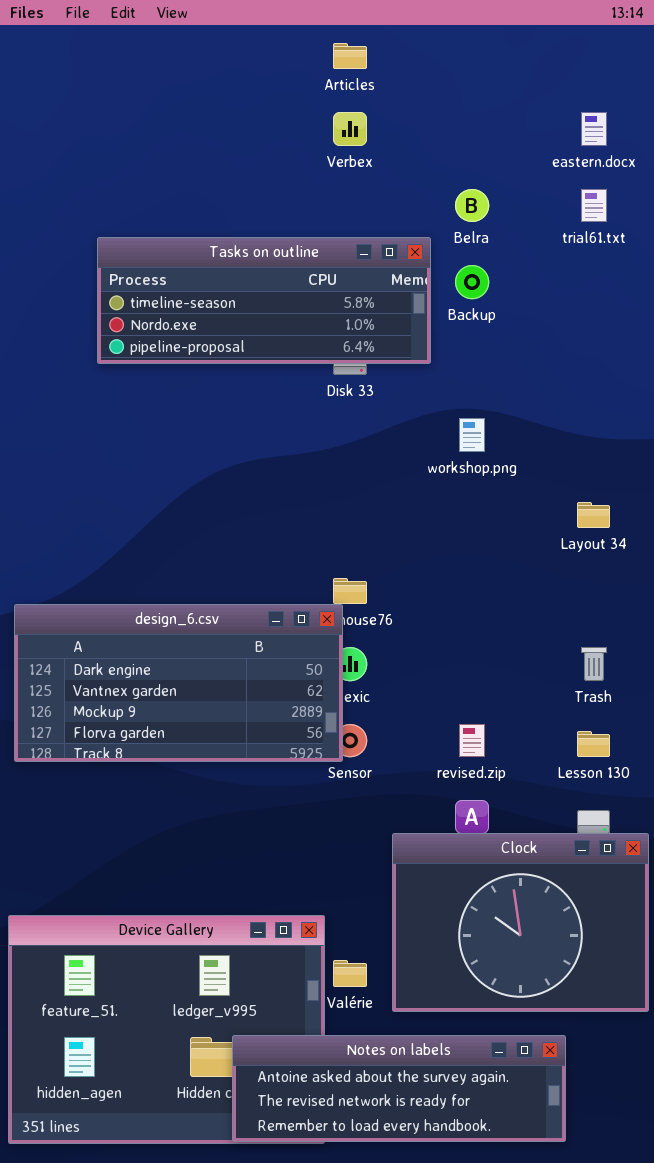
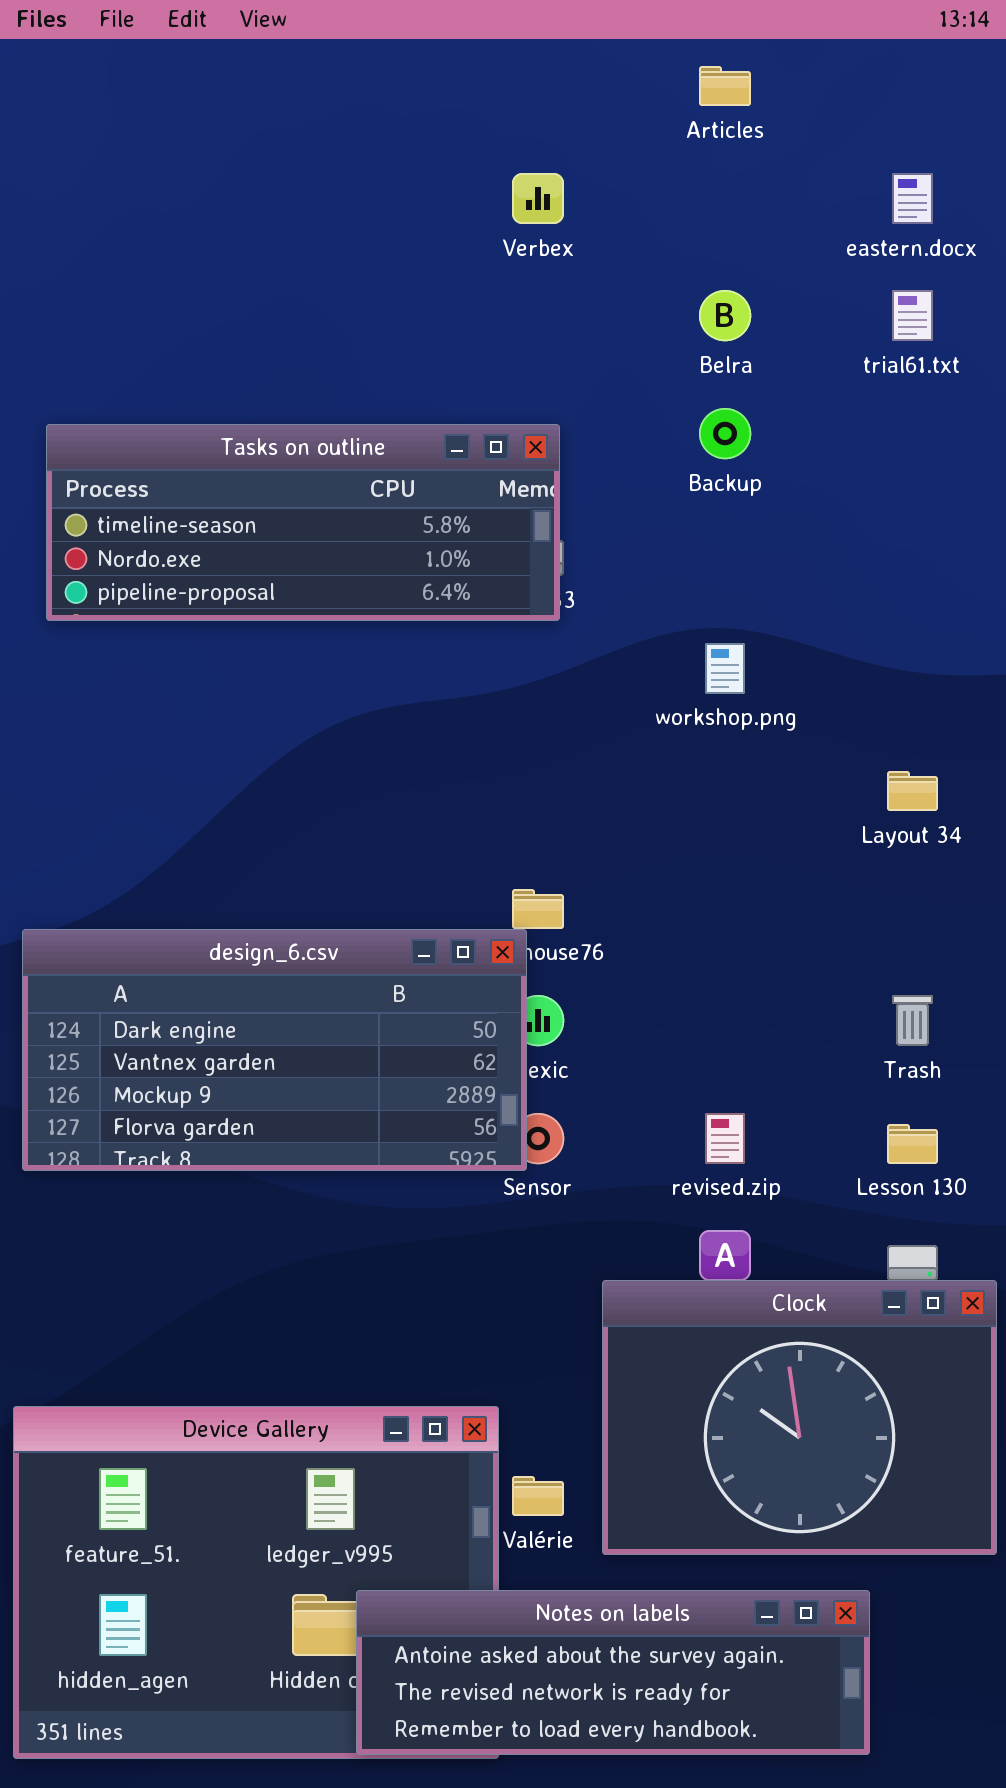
Articles: [333,43,367,69] -> [699,66,751,106], moved
Tasks on outline: [97,237,431,364] -> [46,424,560,621], moved

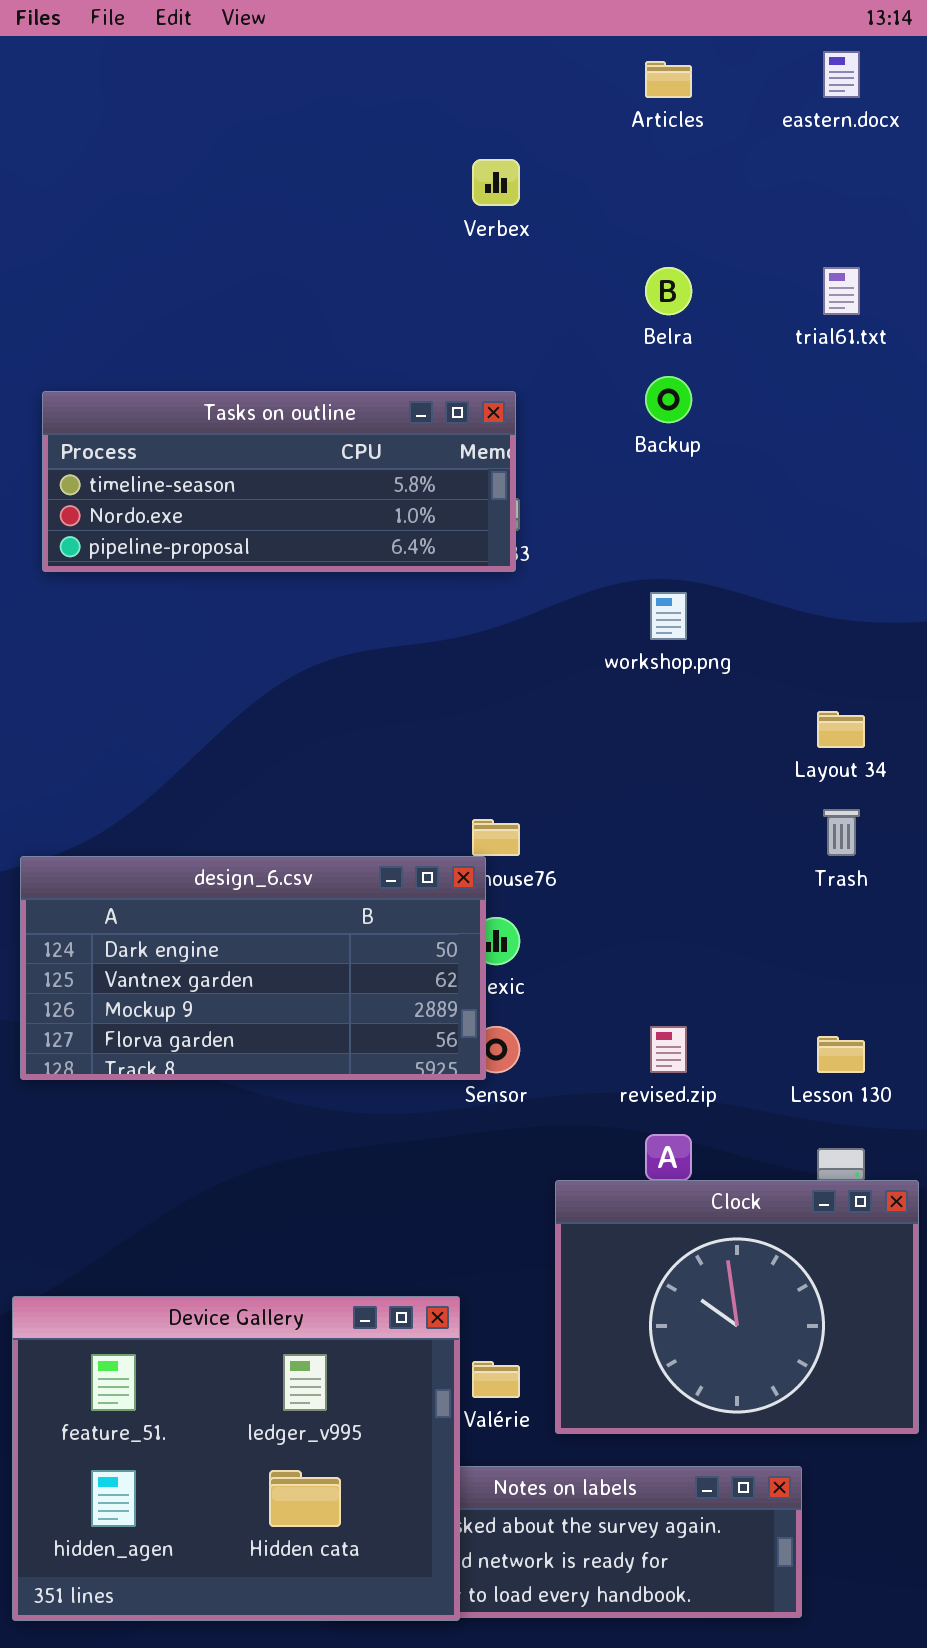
eastern.docx: [892,173,933,224] -> [823,51,860,98], moved
Trash: [892,995,933,1046] -> [823,809,860,856], moved
Device Gallery: [13,1406,499,1759] -> [12,1296,460,1621], raised

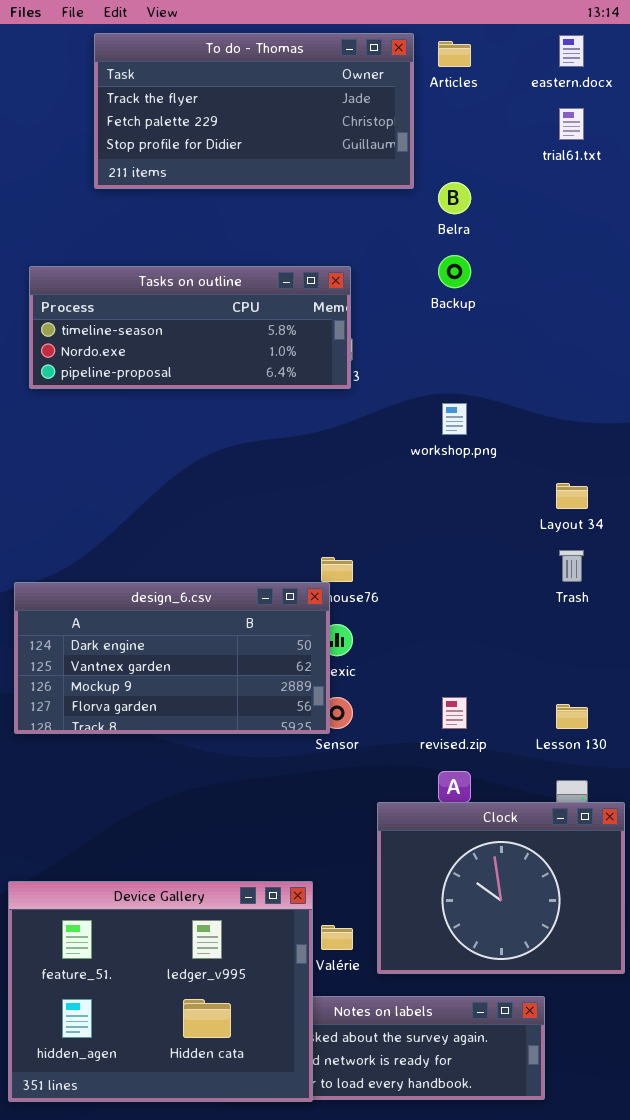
To do - Thomas: none -> [94,33,414,189], opened
trial61.txt: [823,267,860,315] -> [559,108,584,140], moved

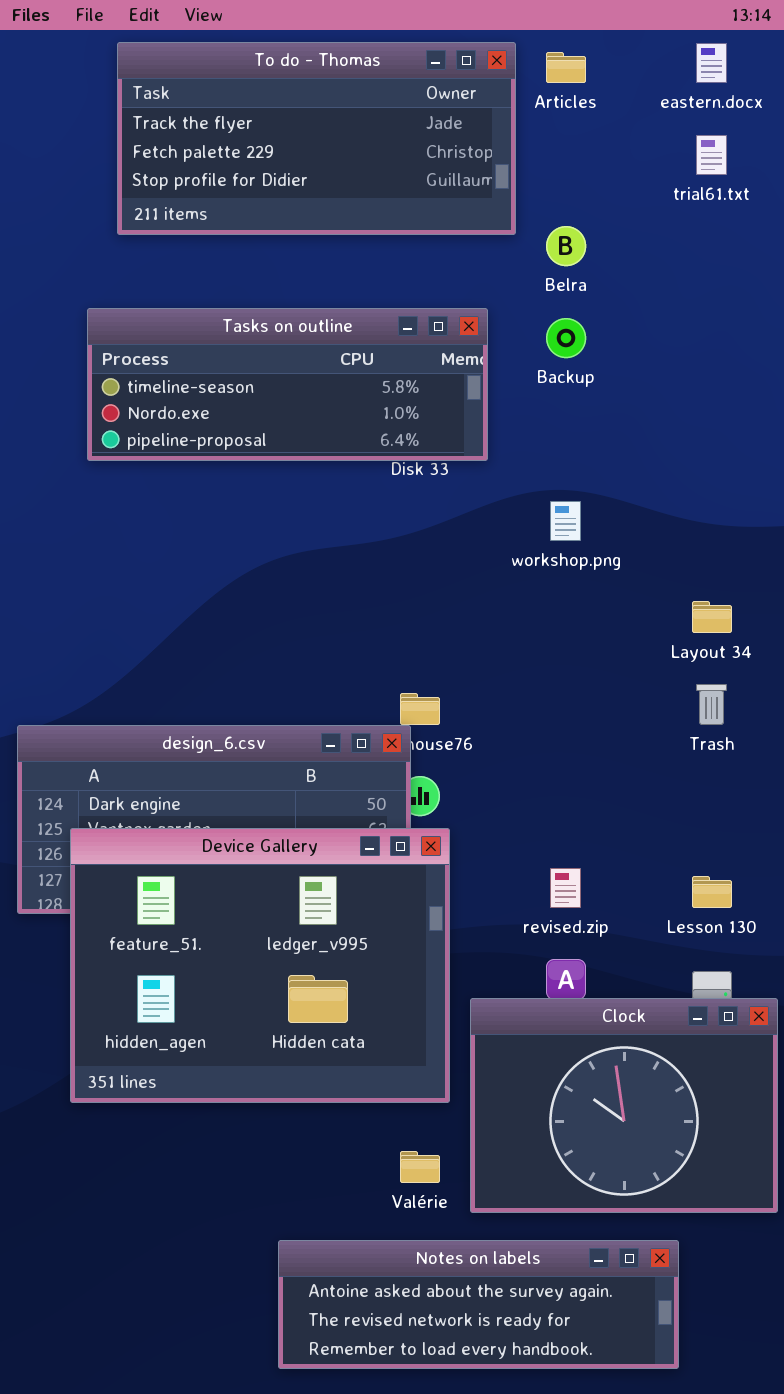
Tasks on outline: [29,266,351,389] -> [87,308,488,461], moved
Device Gallery: [8,881,313,1102] -> [70,828,450,1103], moved

